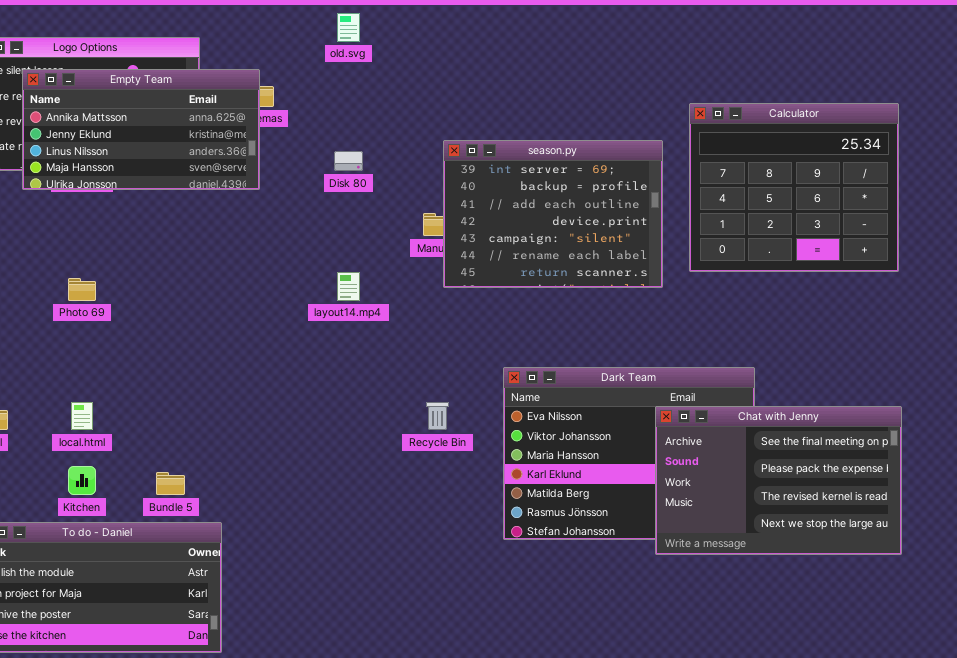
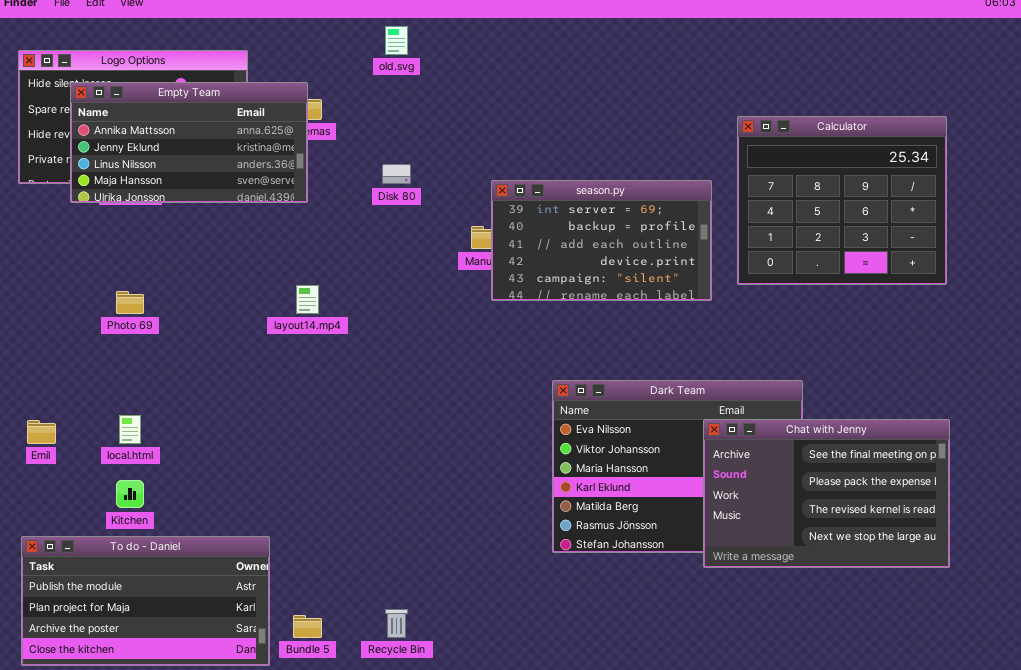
season.py: [443,140,663,288] -> [491,180,712,301], resized
layout14.mp4: [337,272,360,301] -> [296,285,319,314], moved
Recycle Bin: [426,402,449,430] -> [385,609,408,638], moved
Bundle 5: [156,472,185,495] -> [293,615,322,638], moved

